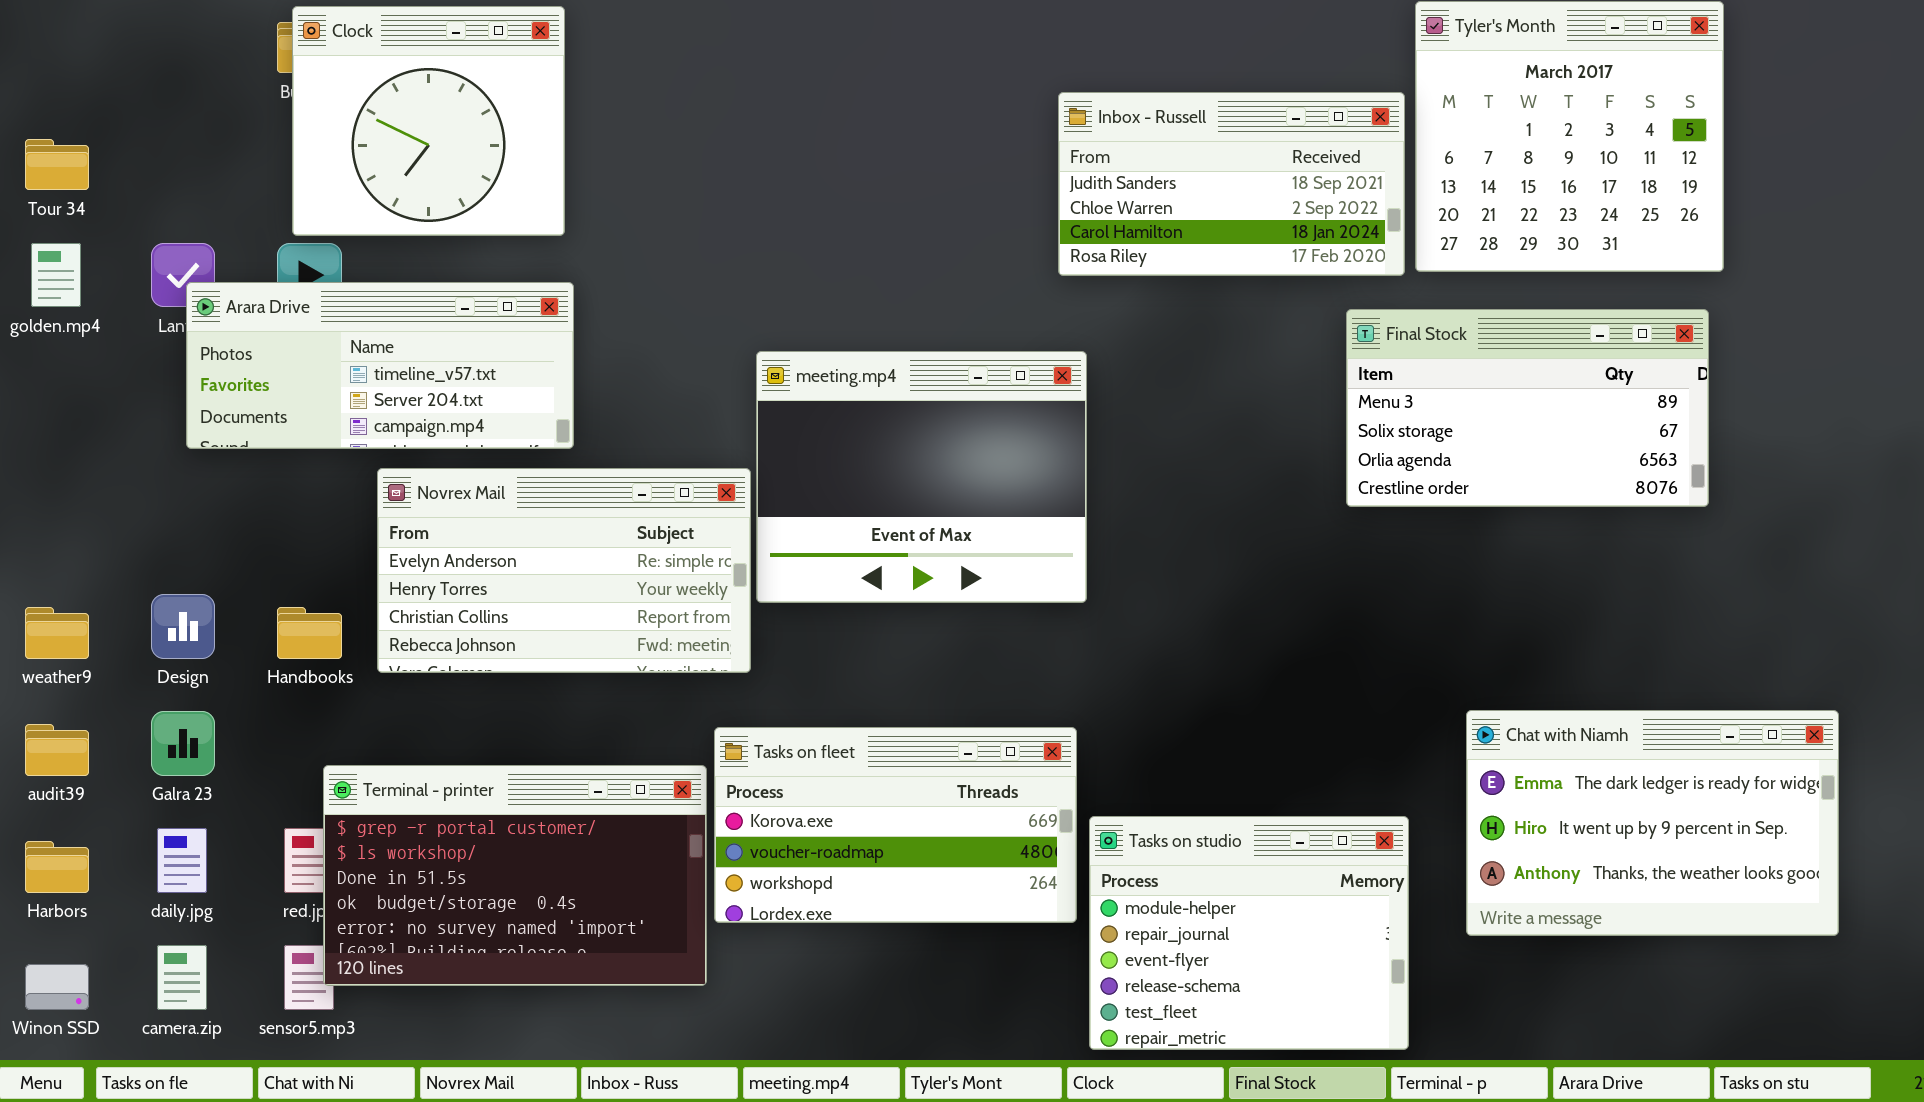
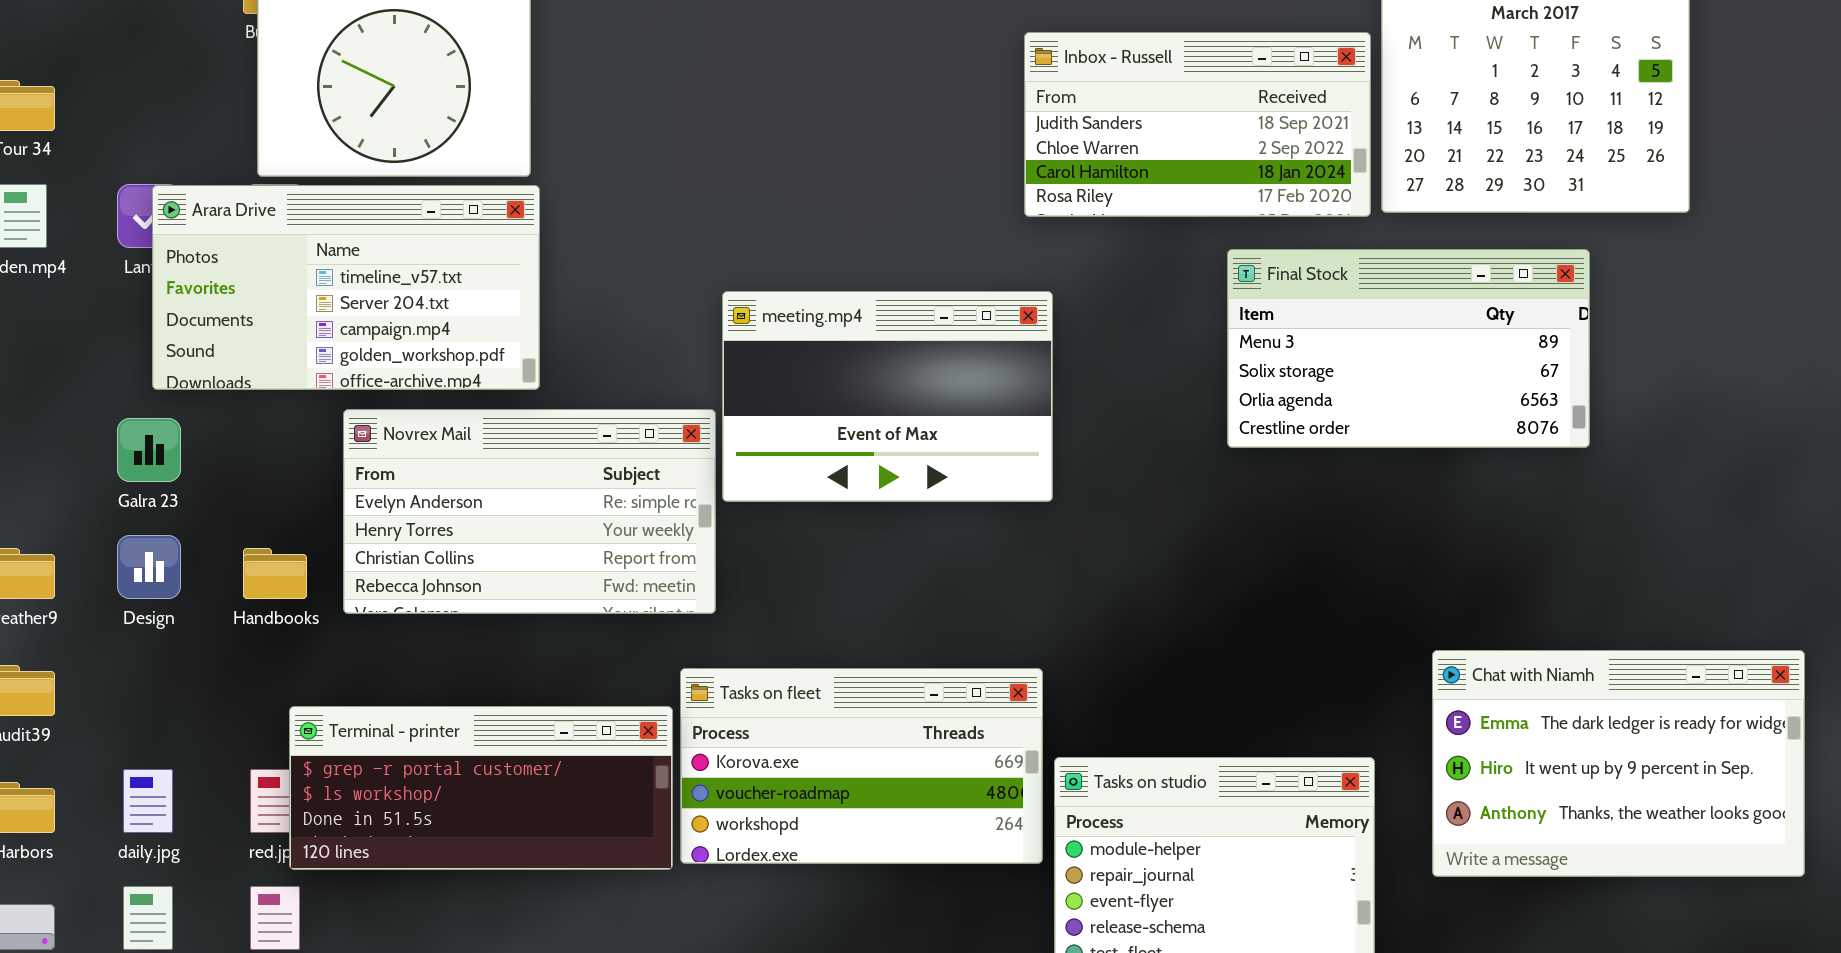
Arara Drive: [186,282,574,449] -> [152,185,540,390], resized
Final Stock: [1346,309,1709,507] -> [1227,249,1590,448], moved
meeting.mp4: [756,351,1087,603] -> [722,291,1053,502], resized
Galra 23: [151,711,215,776] -> [117,418,181,482], moved
Terminal - printer: [323,765,707,986] -> [289,706,673,870], resized

